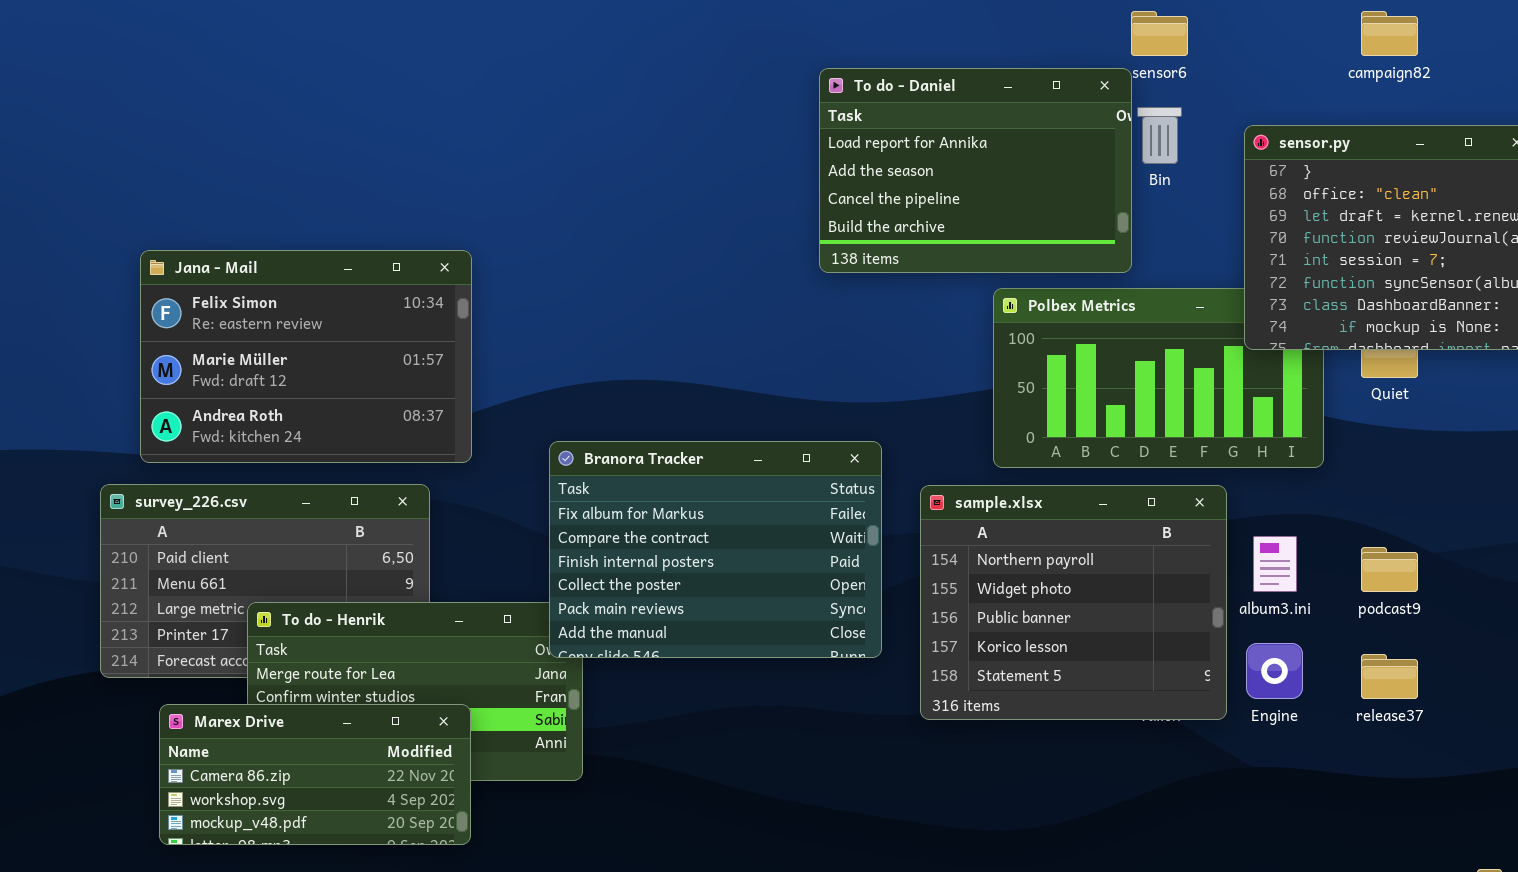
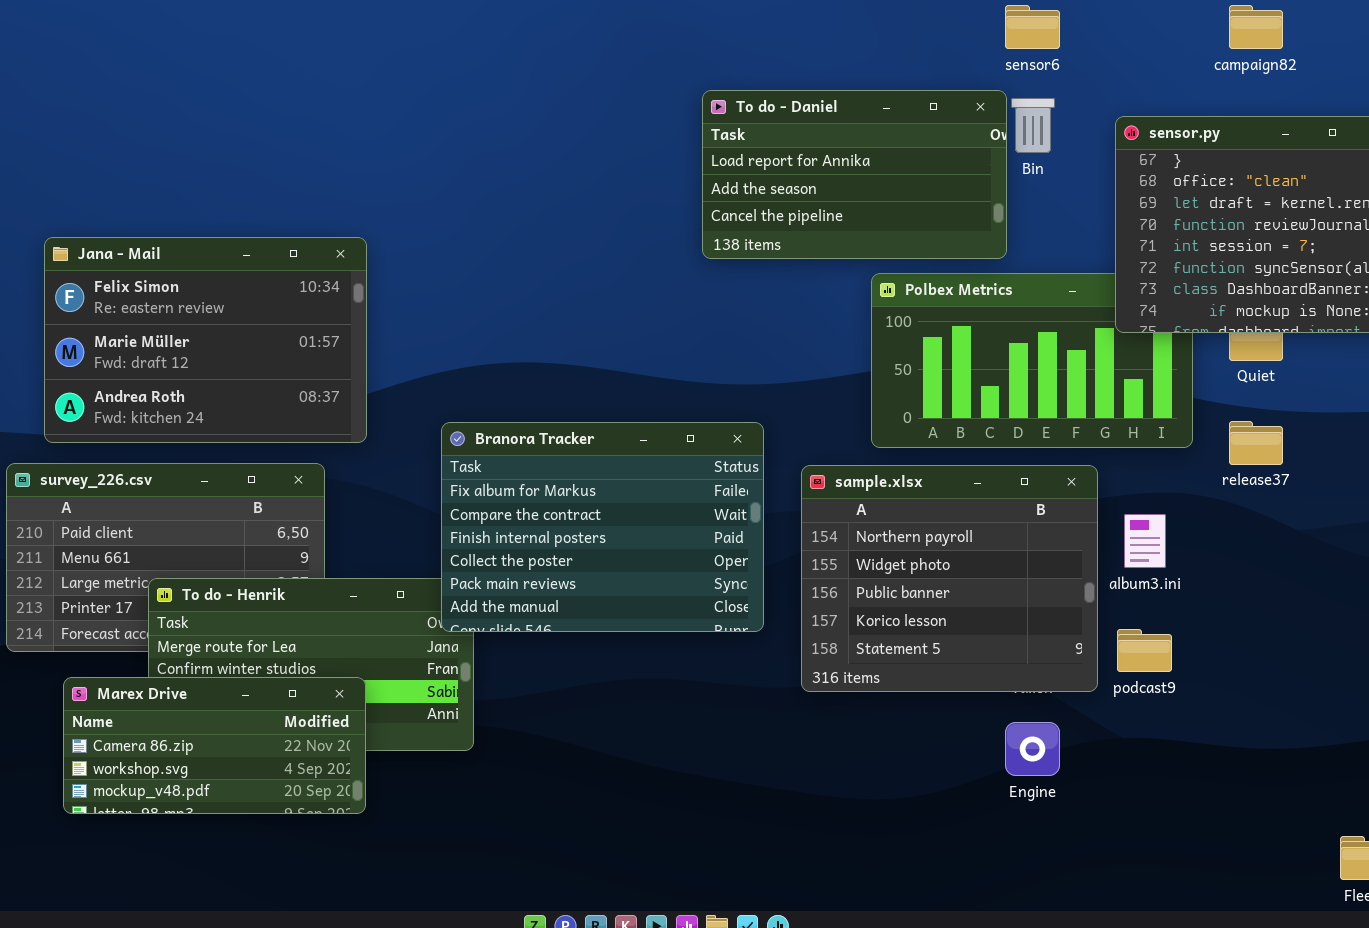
To do - Daniel: [819,68,1132,273] -> [702,90,1007,259], resized
podcast9: [1361,547,1418,592] -> [1117,629,1172,672], moved
Engine: [1246,643,1303,699] -> [1005,722,1060,776], moved
release37: [1361,654,1418,699] -> [1229,421,1283,465], moved

